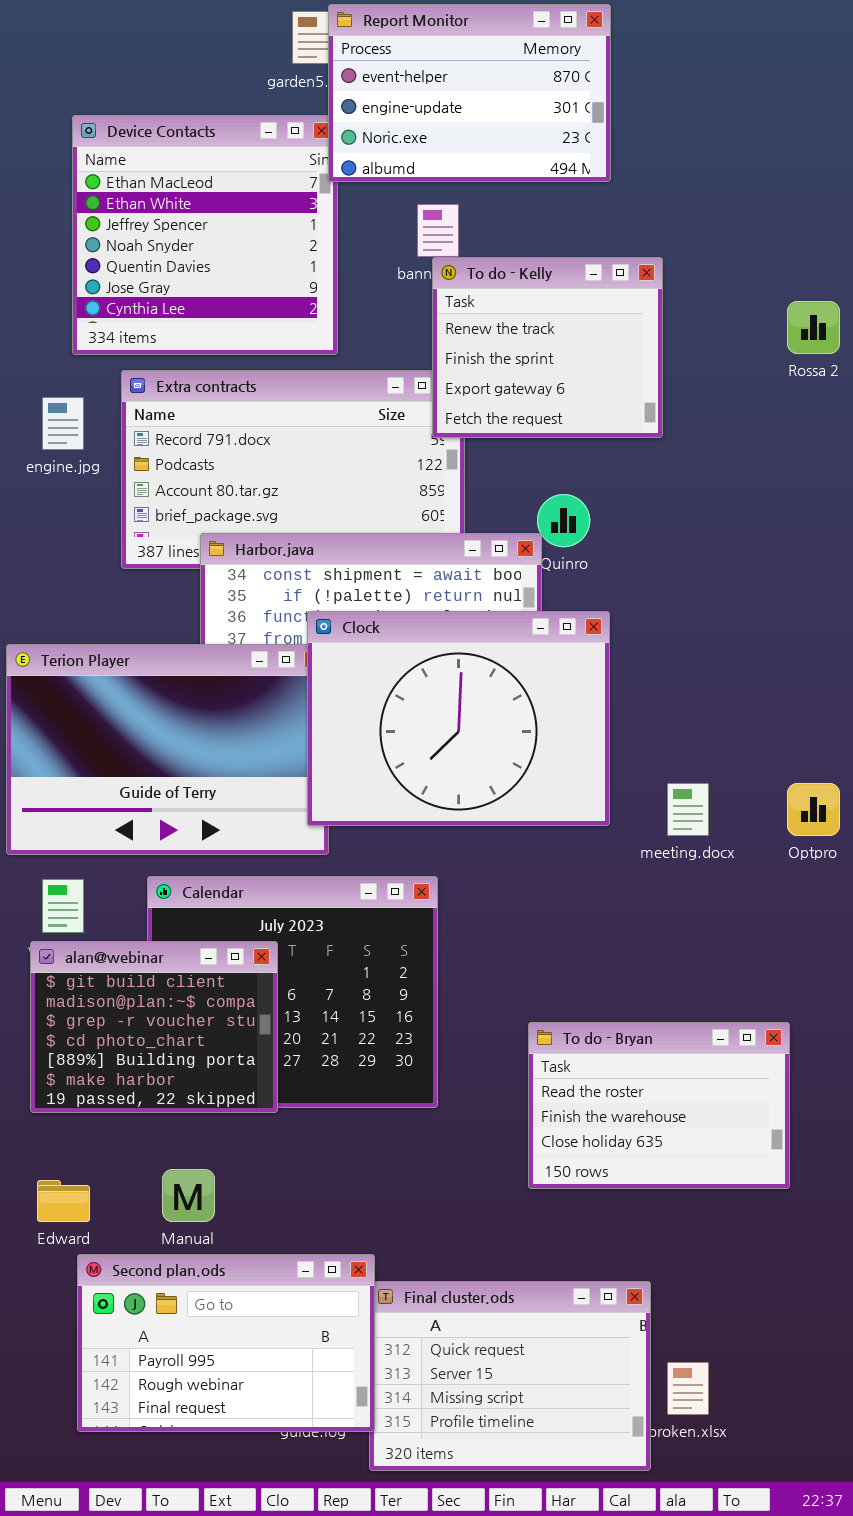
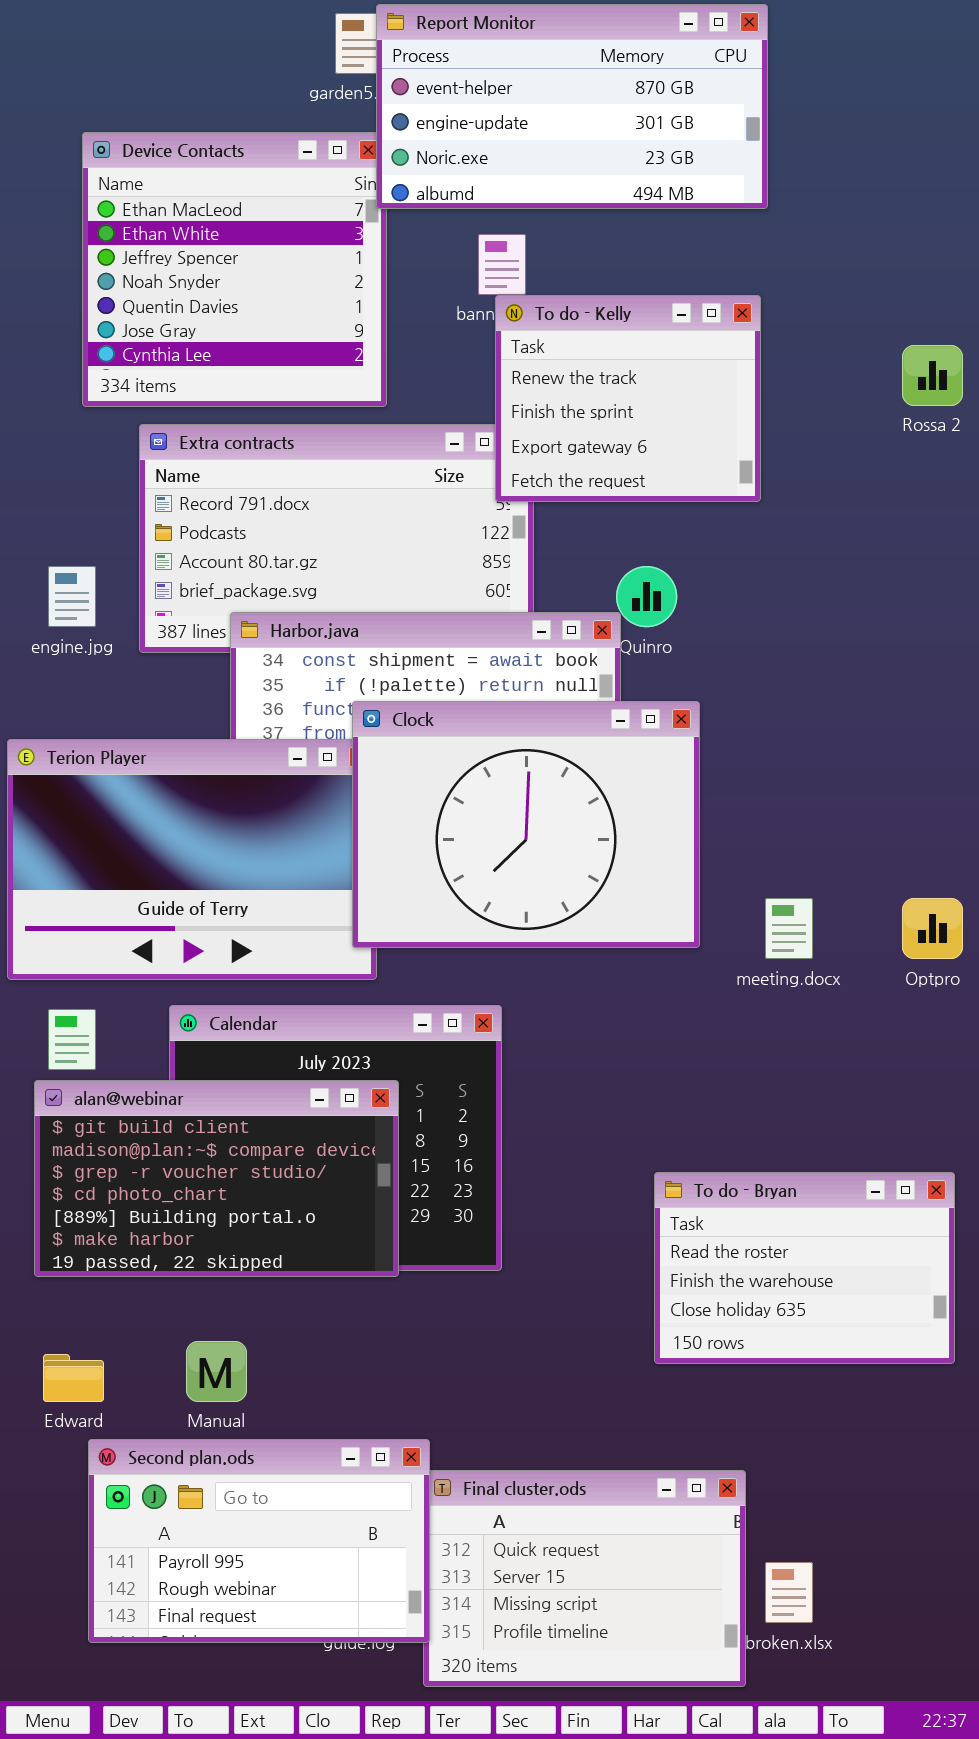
Report Monitor: [328,4,611,182] -> [376,4,768,209], resized
engine.jpg: [42,397,84,450] -> [48,566,96,627], moved
alan@webinar: [30,941,278,1113] -> [34,1080,399,1277], resized
To do - Bryan: [528,1022,790,1189] -> [654,1172,955,1364], moved

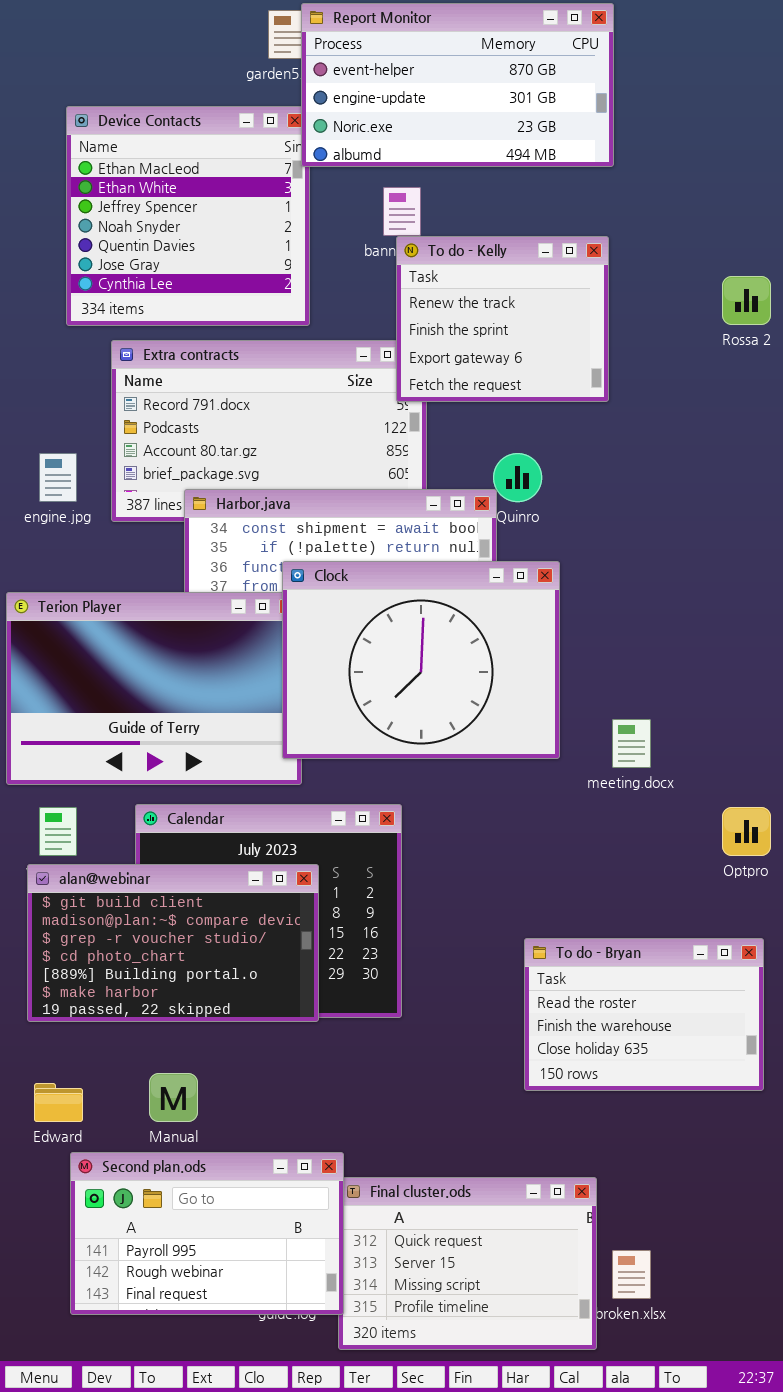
Optpro: [902,898,963,959] -> [722,807,771,856], moved

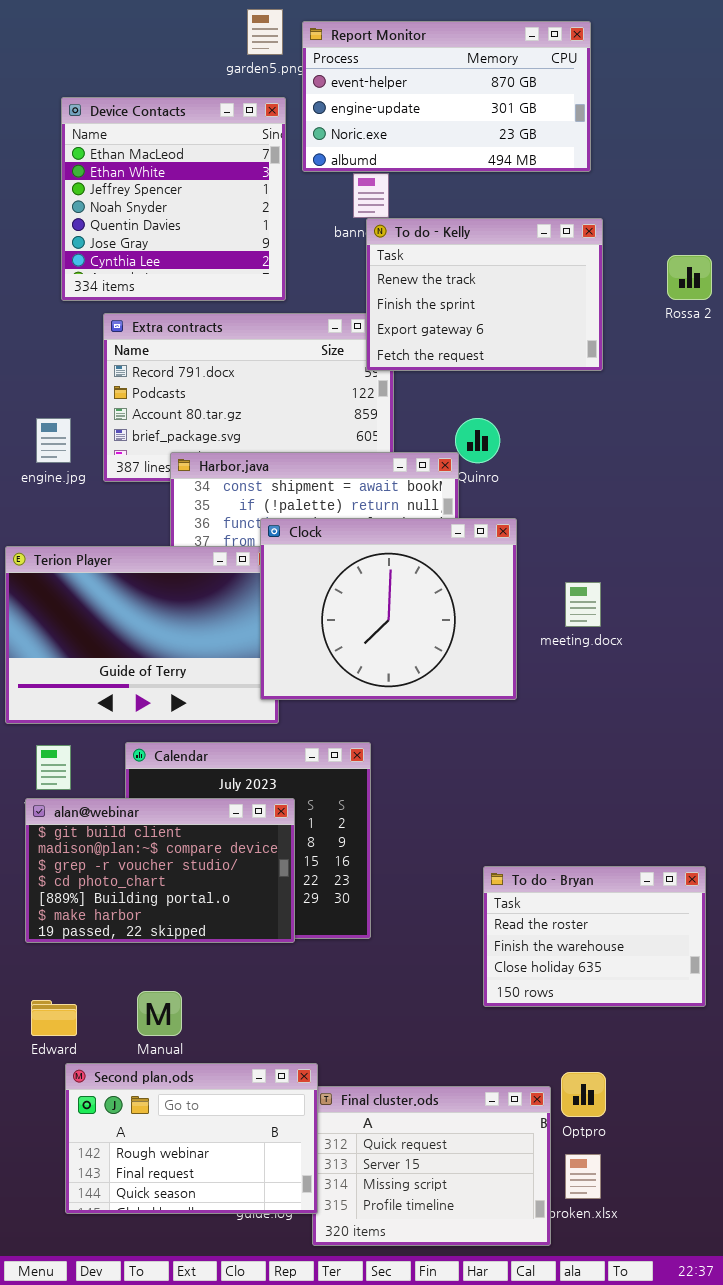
Report Monitor: [301,3,614,167] -> [302,21,591,172], moved
To do - Kelly: [396,236,609,402] -> [366,218,603,371], resized
meeting.docx: [612,719,651,768] -> [565,582,601,627], moved
Optpro: [722,807,771,856] -> [561,1072,606,1117], moved
Second plan.ods: [70,1152,344,1315] -> [65,1063,318,1214], scrolled down 1 row

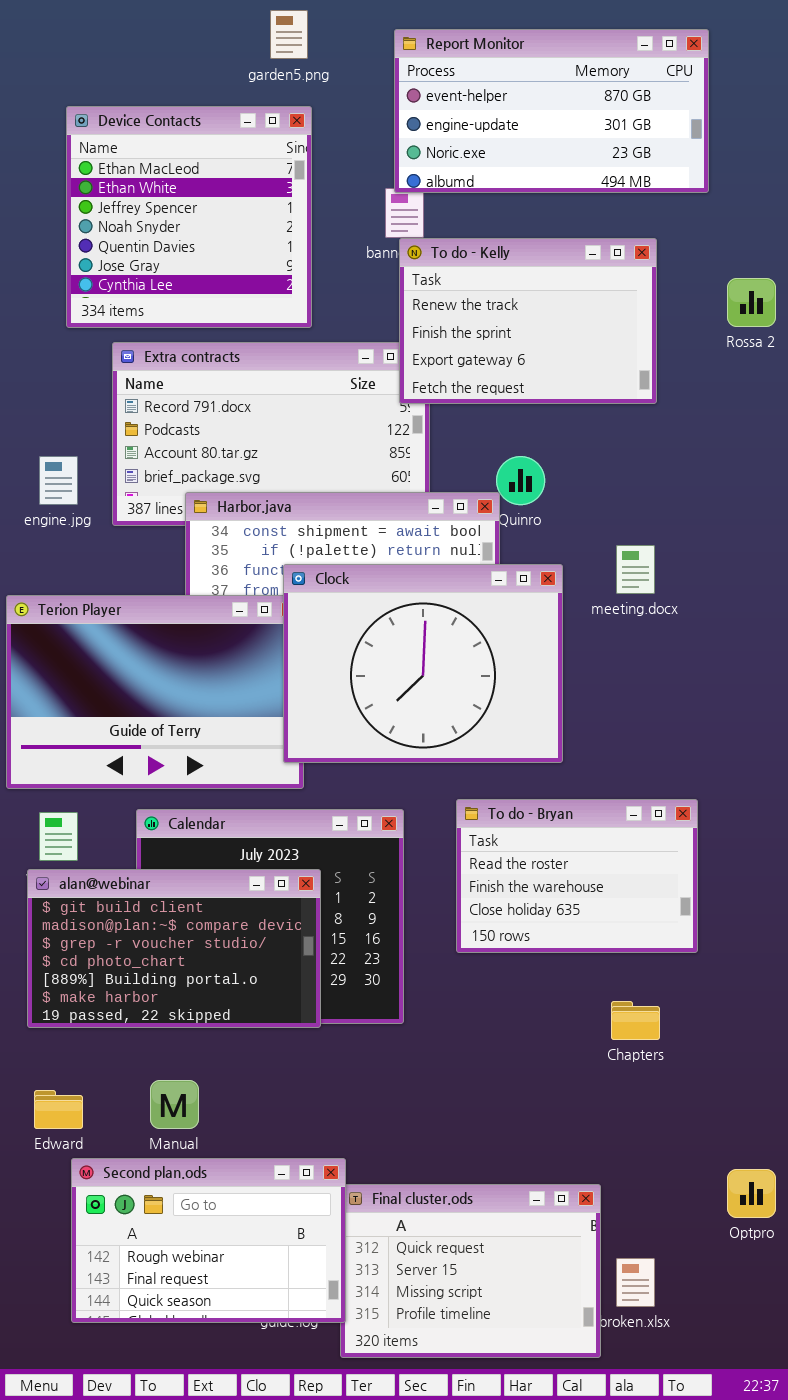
Report Monitor: [302,21,591,172] -> [394,29,709,193], moved
meeting.docx: [565,582,601,627] -> [616,545,655,594], moved
To do - Bryan: [483,866,706,1007] -> [456,799,698,953], moved
Optpro: [561,1072,606,1117] -> [727,1169,776,1218], moved

